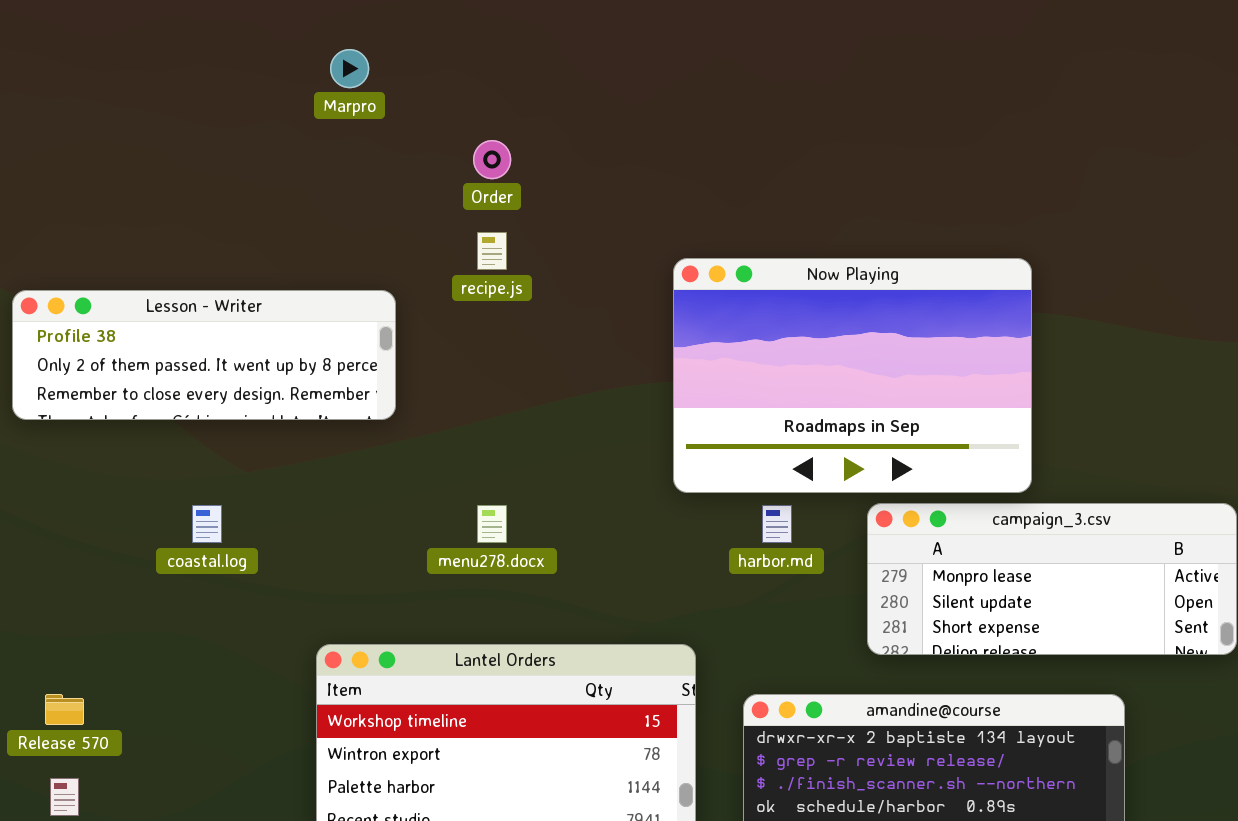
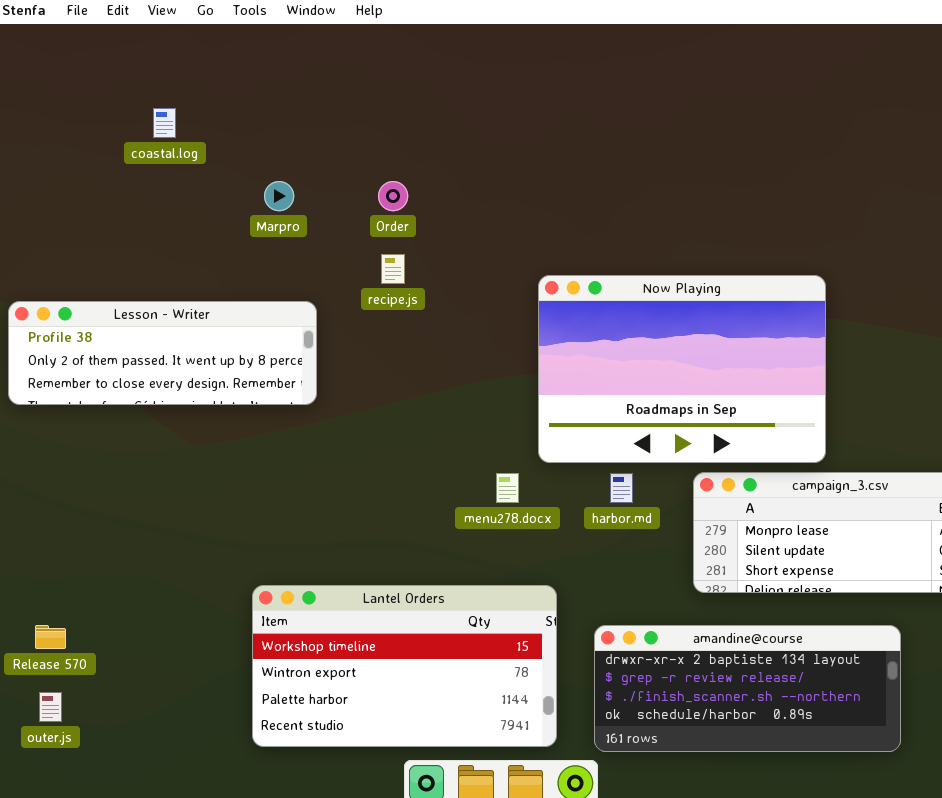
Marpro: [330,49,369,88] -> [264,181,294,211], moved
coastal.log: [192,505,222,543] -> [153,108,176,138], moved
menu278.docx: [477,505,507,543] -> [496,473,519,503], moved

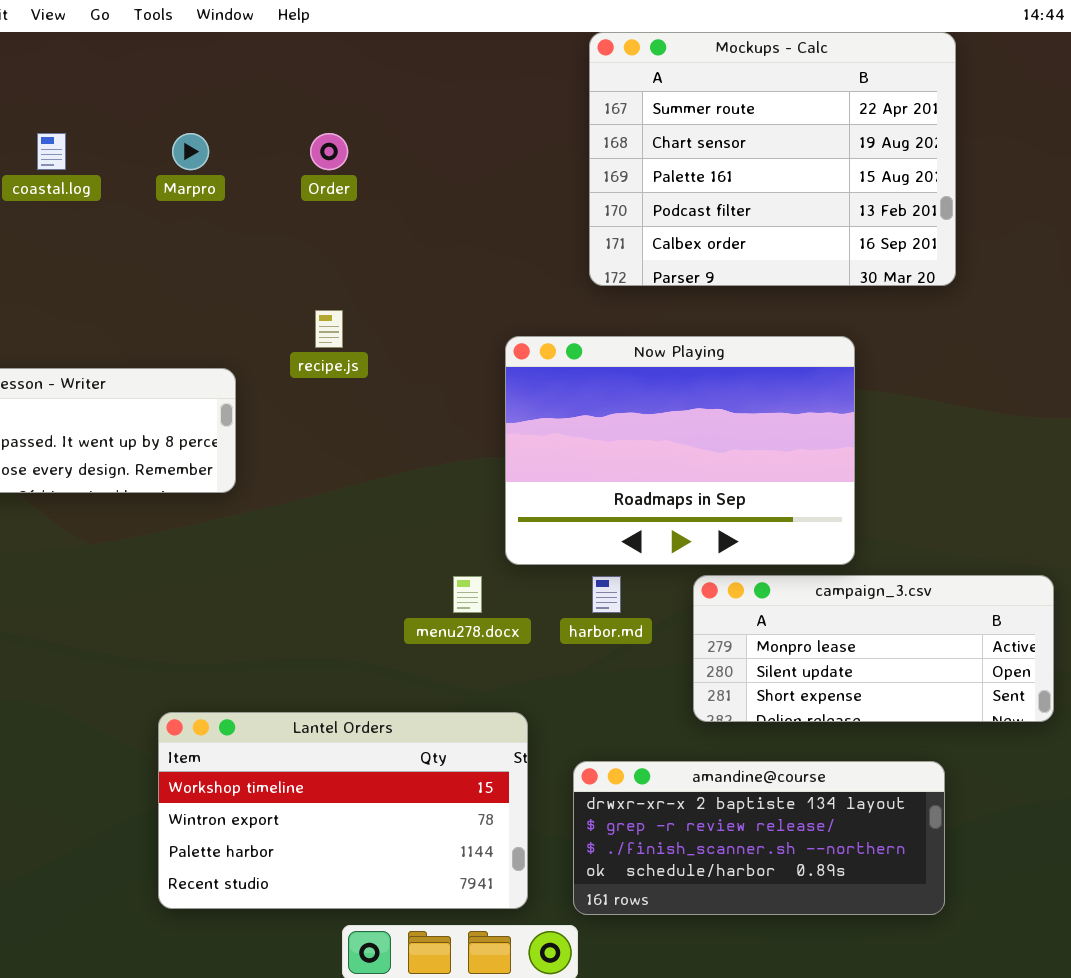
Mockups - Calc: none -> [589,32,956,286], opened
Marpro: [264,181,294,211] -> [172,133,209,170], moved
Order: [378,181,408,211] -> [310,133,348,170], moved

